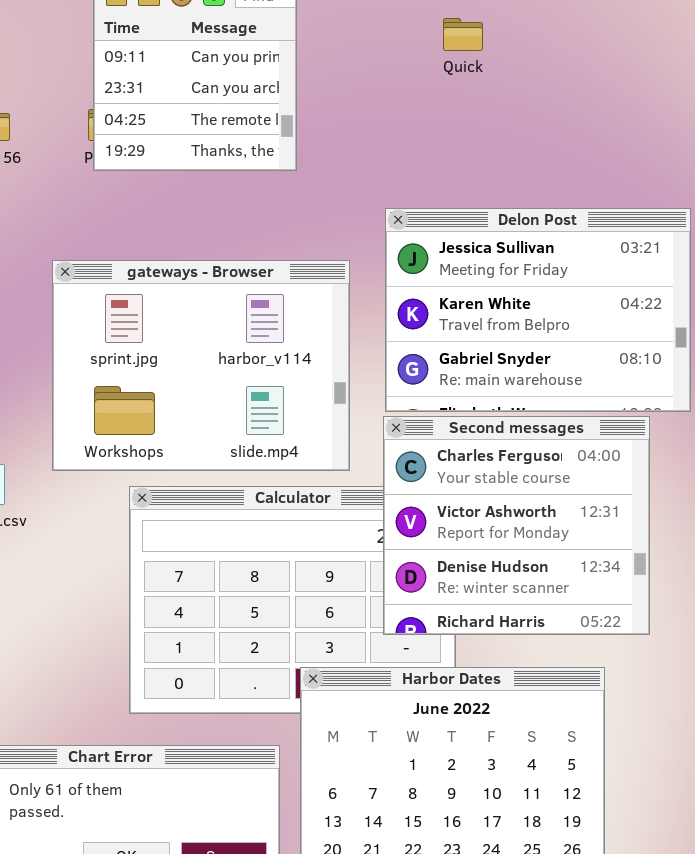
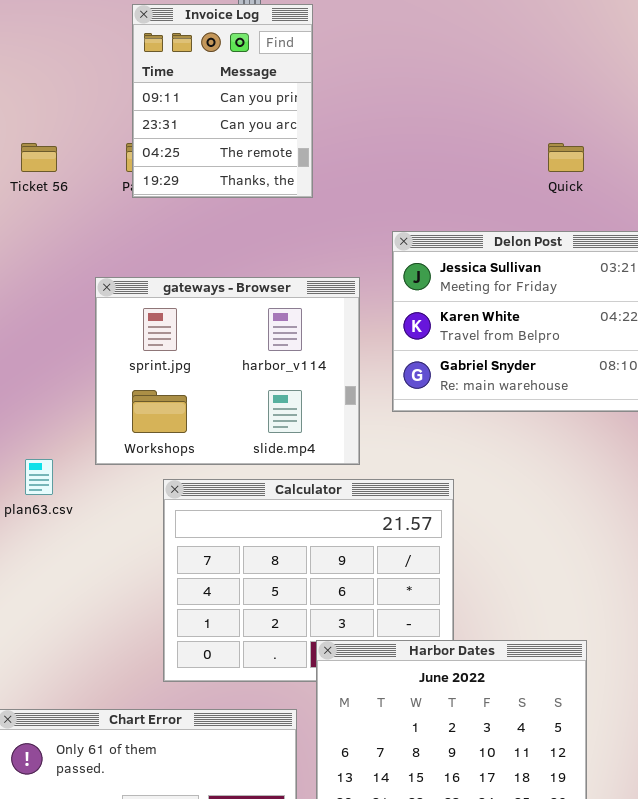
Quick: [443,18,483,51] -> [548,143,584,172], moved
Second messages: [383,416,650,635] -> none, closed

